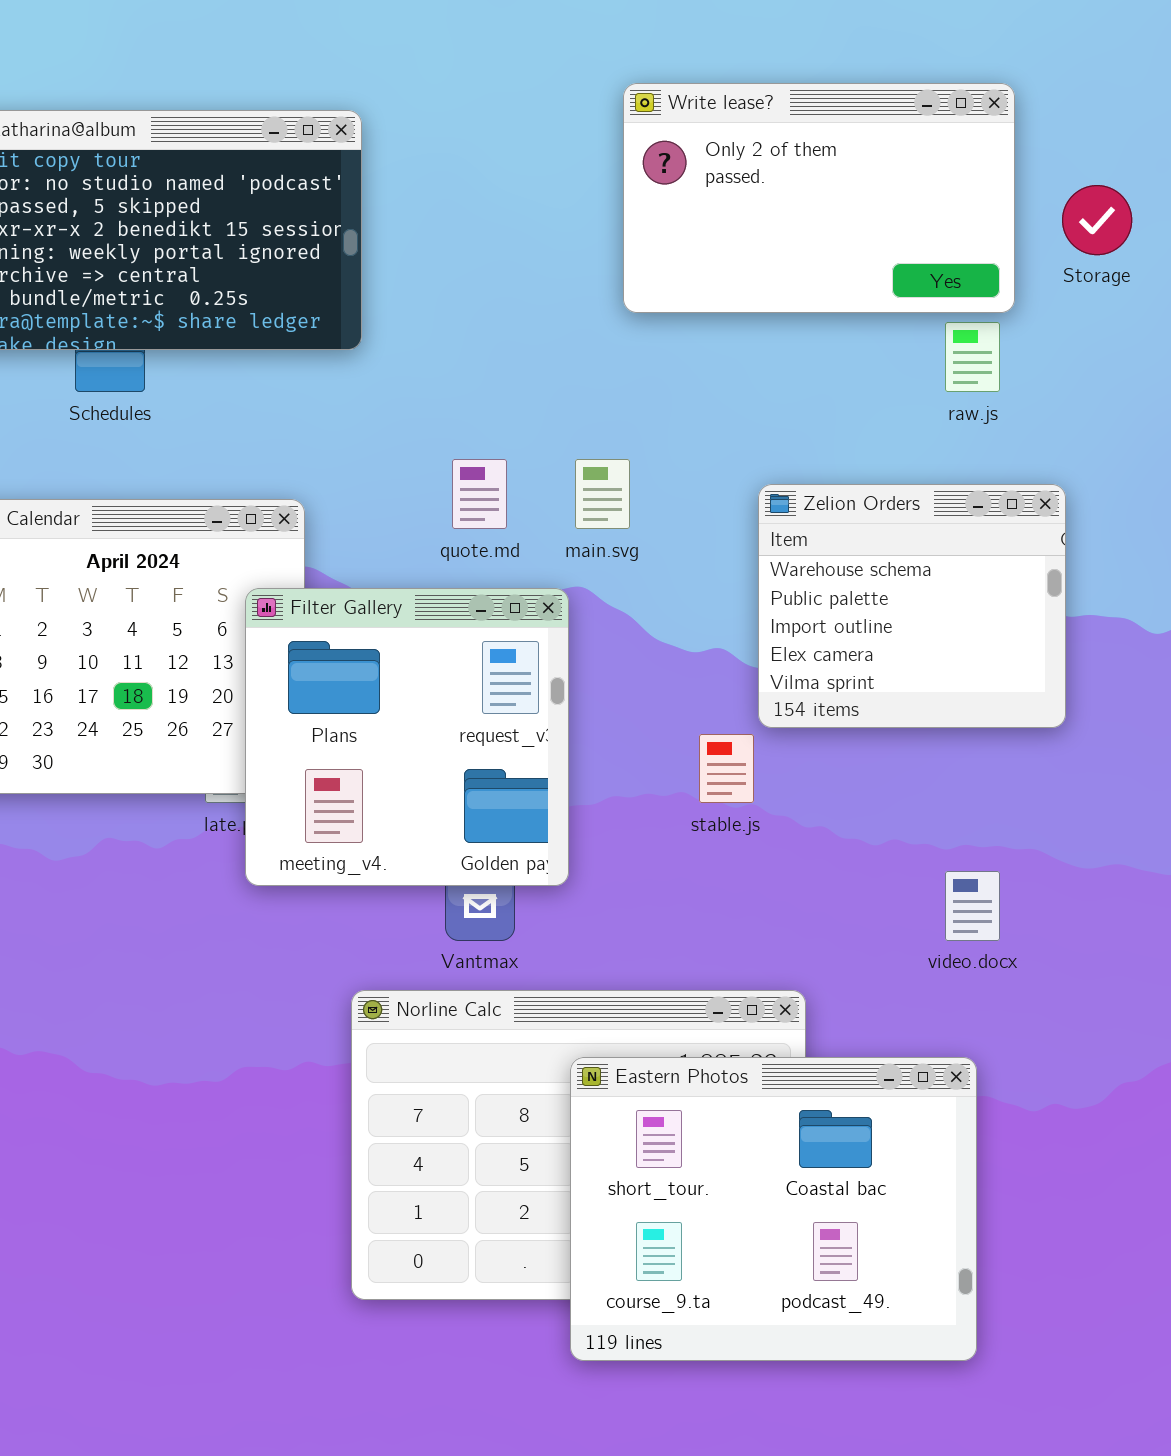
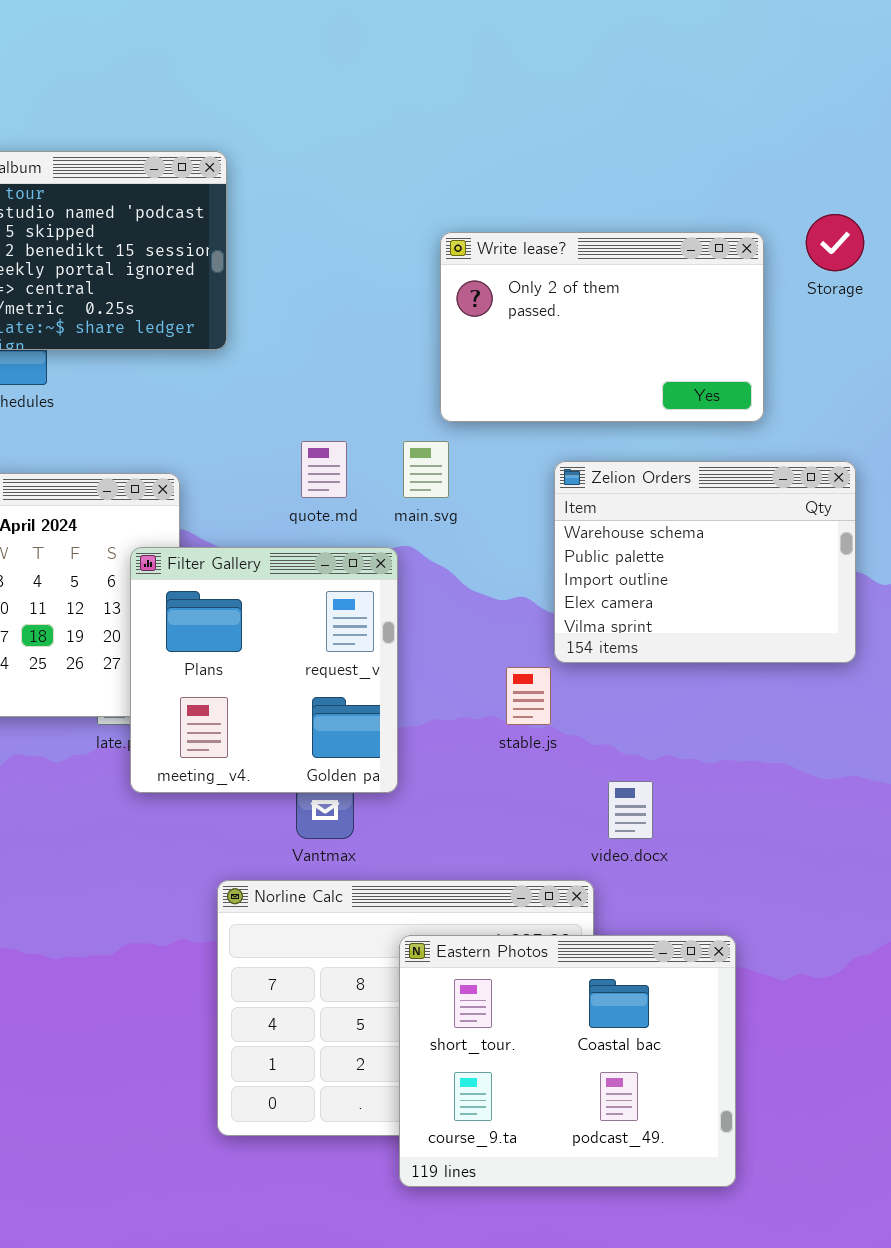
Write lease?: [623,83,1015,313] -> [440,232,764,422], moved
Zelion Orders: [758,484,1066,728] -> [554,461,856,663], resized
video.docx: [945,871,1000,941] -> [608,781,653,839], moved

